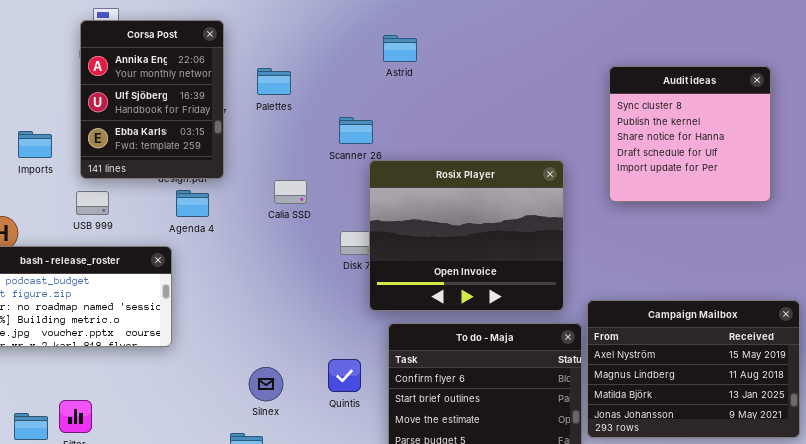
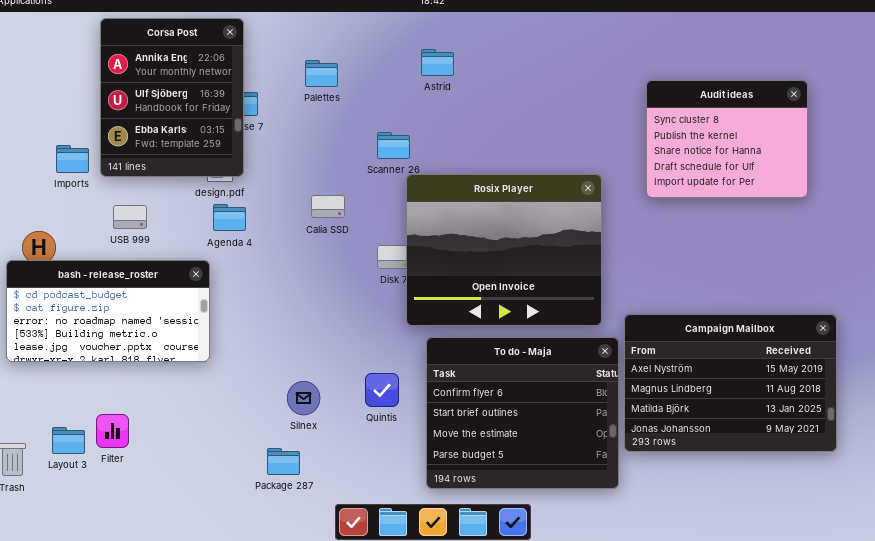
Corsa Post: [80,20,224,179] -> [100,18,244,177], moved
Audit ideas: [609,66,771,202] -> [646,80,808,198], resized
Palettes: [257,68,291,95] -> [305,60,338,87], moved

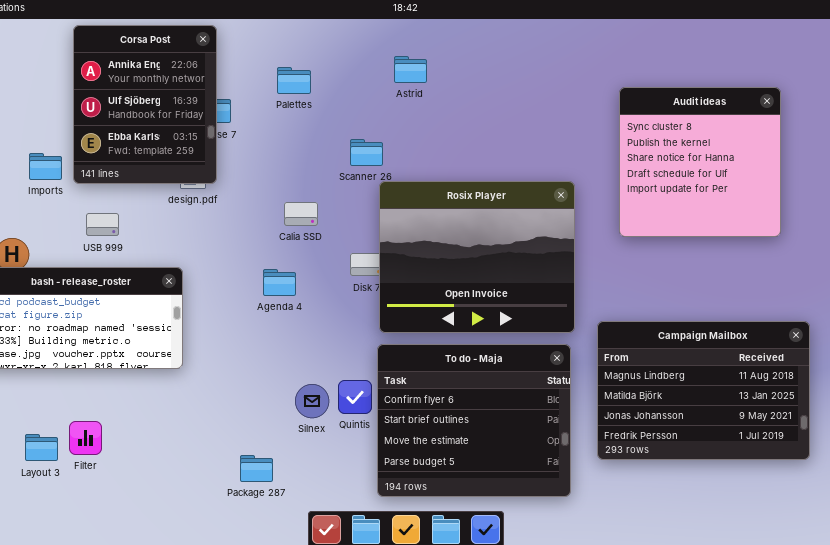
Audit ideas: [646,80,808,198] -> [619,87,781,237], resized
Agenda 4: [213,204,246,231] -> [263,269,296,296], moved
Campaign Mailbox: [624,314,837,452] -> [597,321,810,460], scrolled down 1 row
To do - Maja: [426,337,619,489] -> [377,344,571,497], moved
Silnex: [287,381,320,415] -> [295,384,329,418], moved

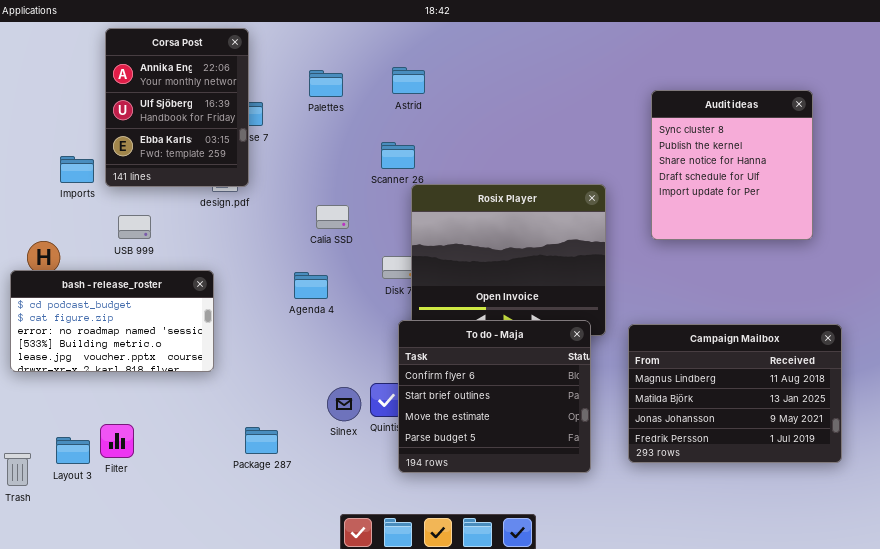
Astrid: [394,56,427,83] -> [392,67,425,94], moved
To do - Maja: [377,344,571,497] -> [398,320,591,473], moved
Package 287: [240,455,273,482] -> [245,427,278,454], moved

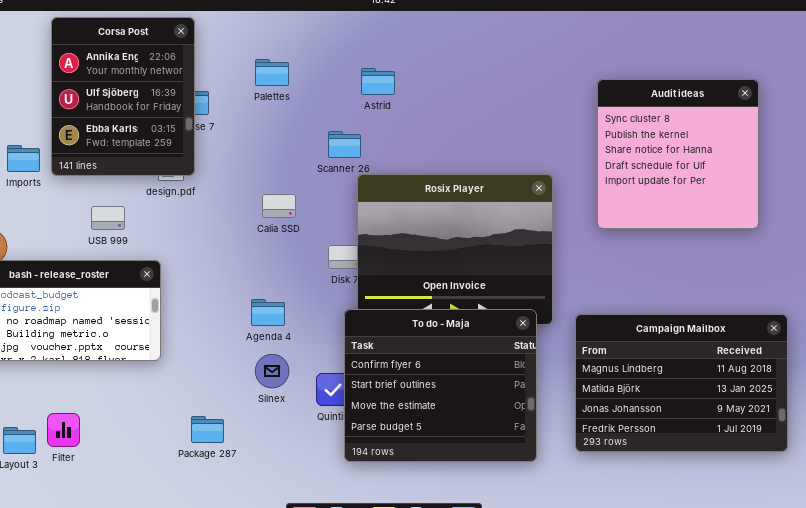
Astrid: [392,67,425,94] -> [361,68,395,95], moved
USB 999: [118,215,151,239] -> [91,206,125,230], moved
Agenda 4: [294,272,328,299] -> [251,299,285,326], moved
Silnex: [327,387,361,421] -> [255,354,289,388], moved

